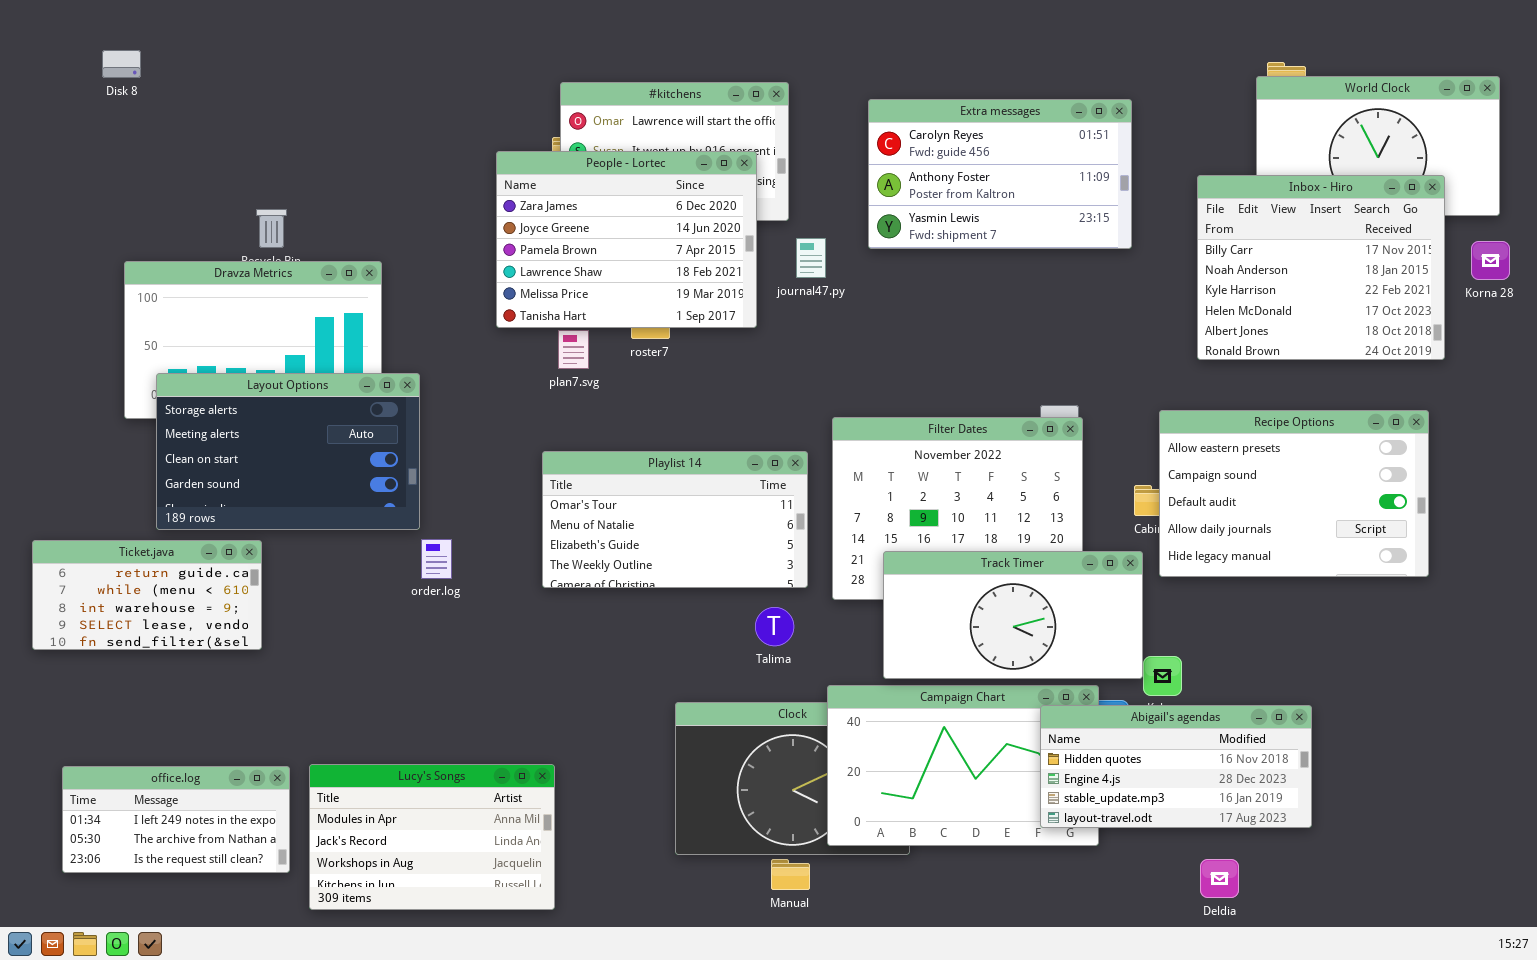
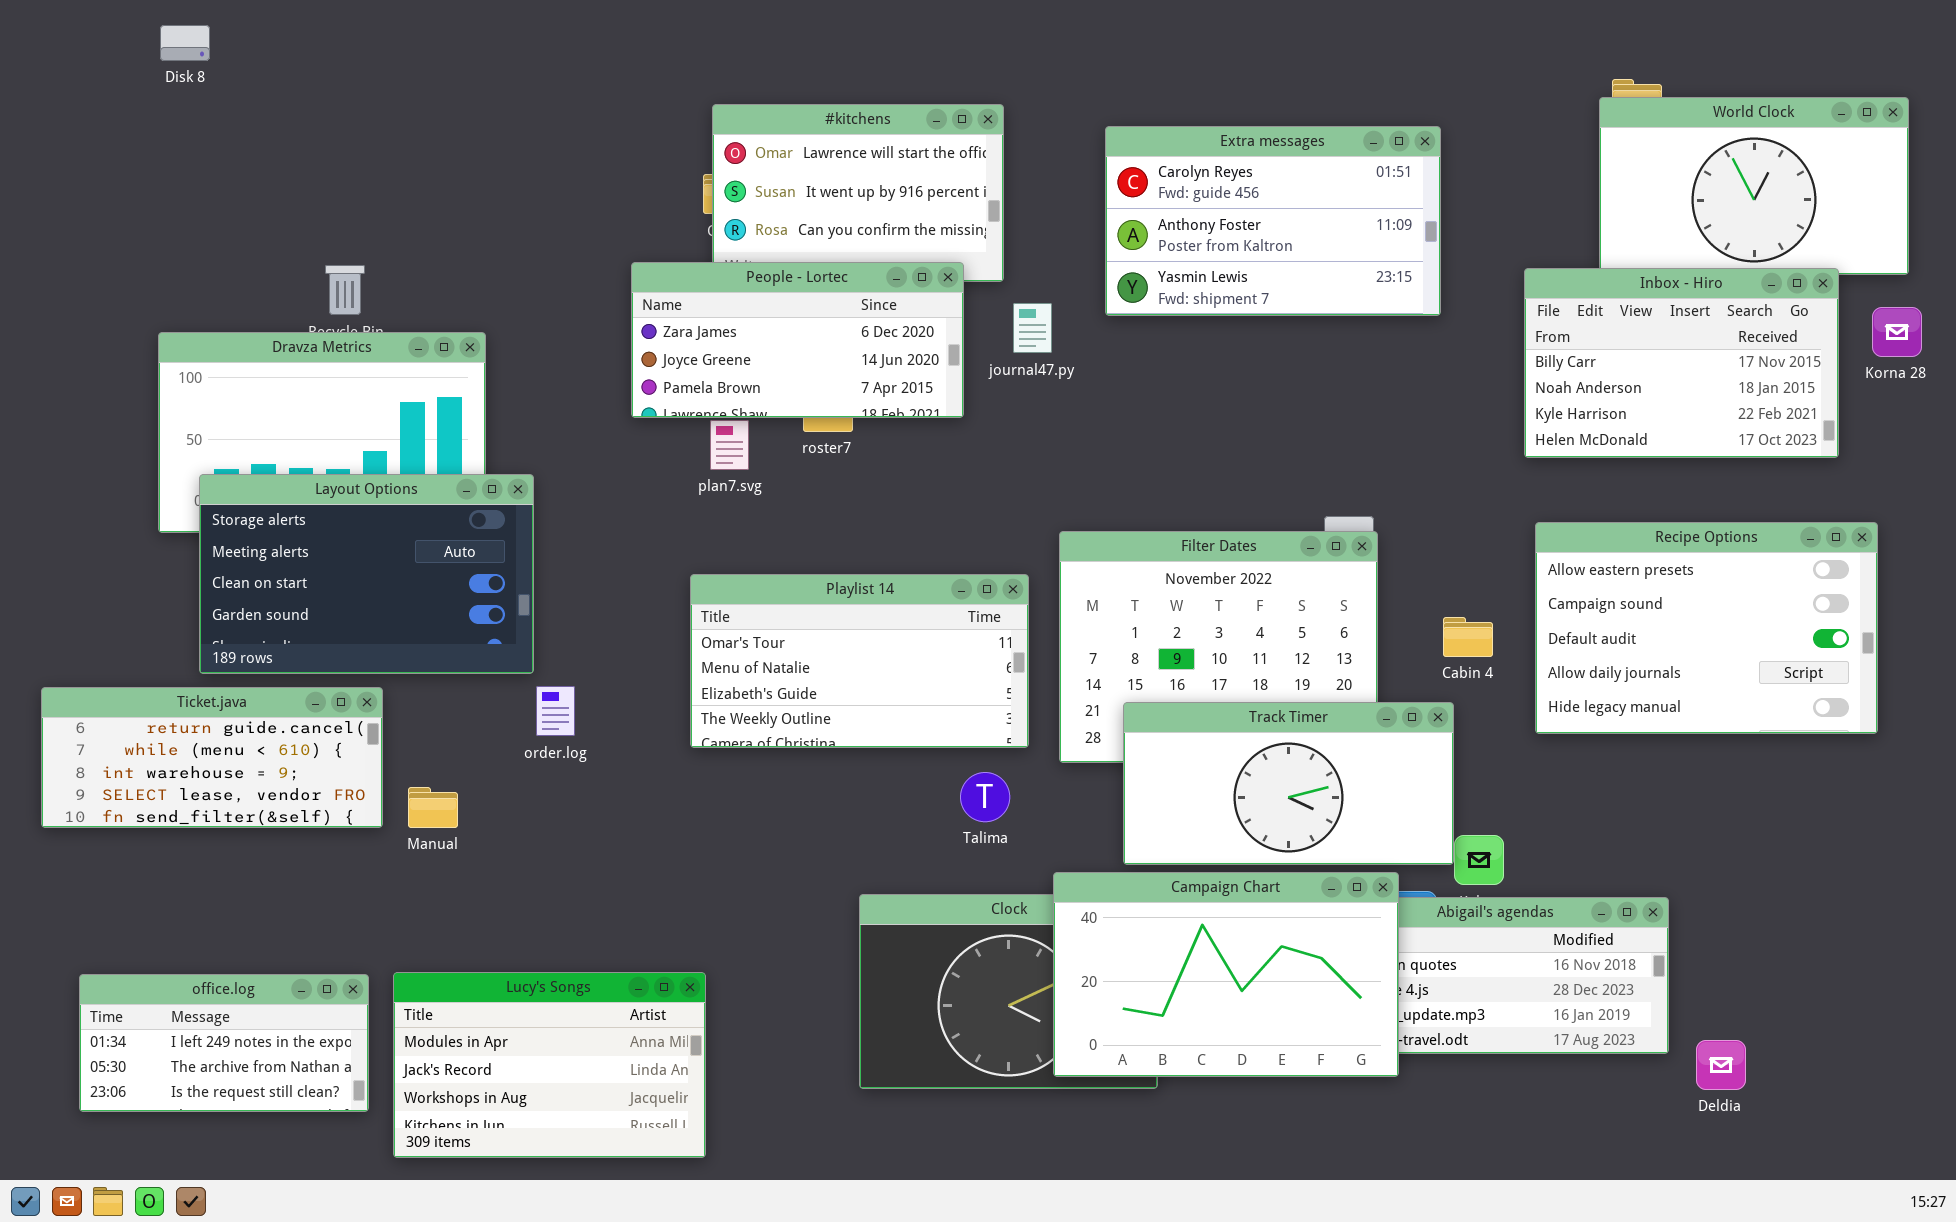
Disk 8: [102,50,141,78] -> [160,25,210,61], moved
People - Lortec: [496,151,757,328] -> [631,262,964,418], resized
Inbox - Hiro: [1197,175,1445,360] -> [1524,268,1839,458], resized
Recipe Options: [1159,410,1429,577] -> [1535,522,1878,734], moved
Ticket.java: [32,540,262,650] -> [41,687,383,828], resized
Campaign Chart: [827,685,1099,846] -> [1053,872,1399,1077], raised
Manual: [771,859,810,890] -> [408,787,458,828], moved
Deldia: [1200,859,1239,898] -> [1696,1040,1746,1090], moved

